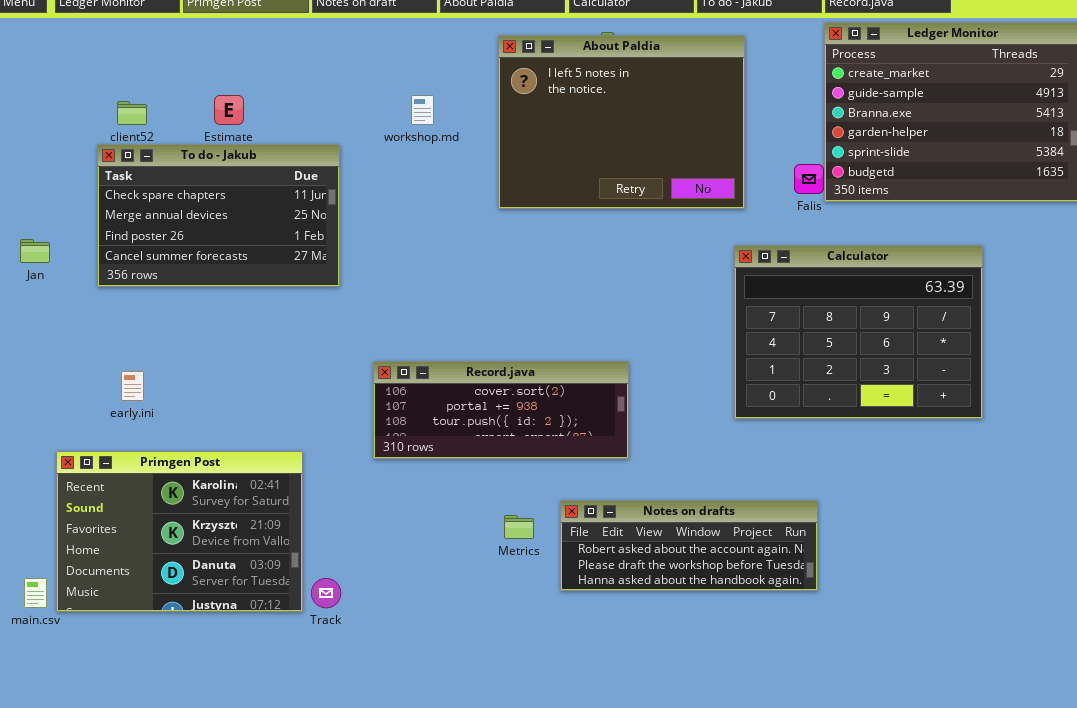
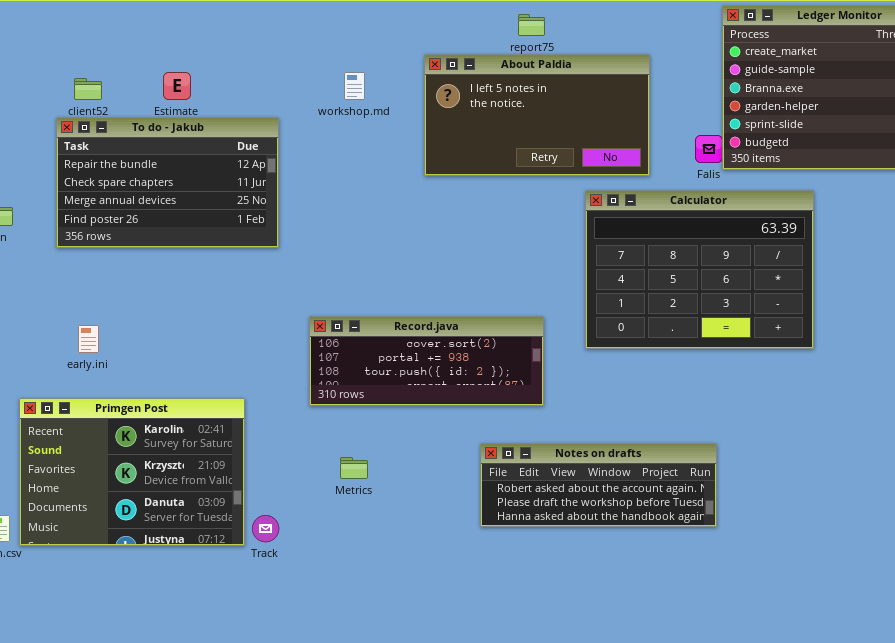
About Paldia: [498,35,745,209] -> [424,54,650,176], resized
To do - Jakub: [97,144,340,287] -> [56,117,279,248], scrolled up 1 row
Calculator: [734,245,983,419] -> [585,190,814,349], moved
Metrics: [504,515,534,539] -> [340,457,368,479], moved

